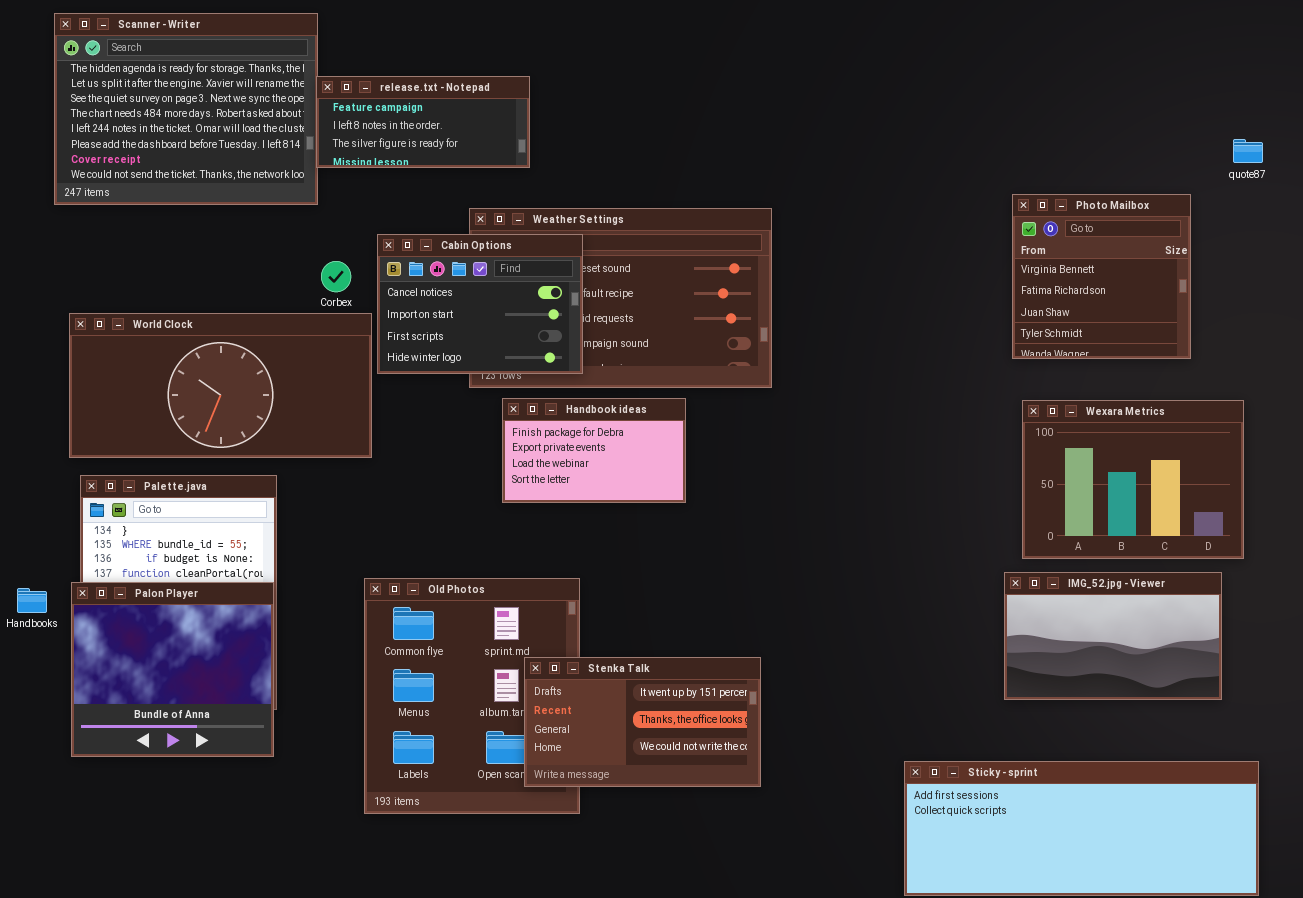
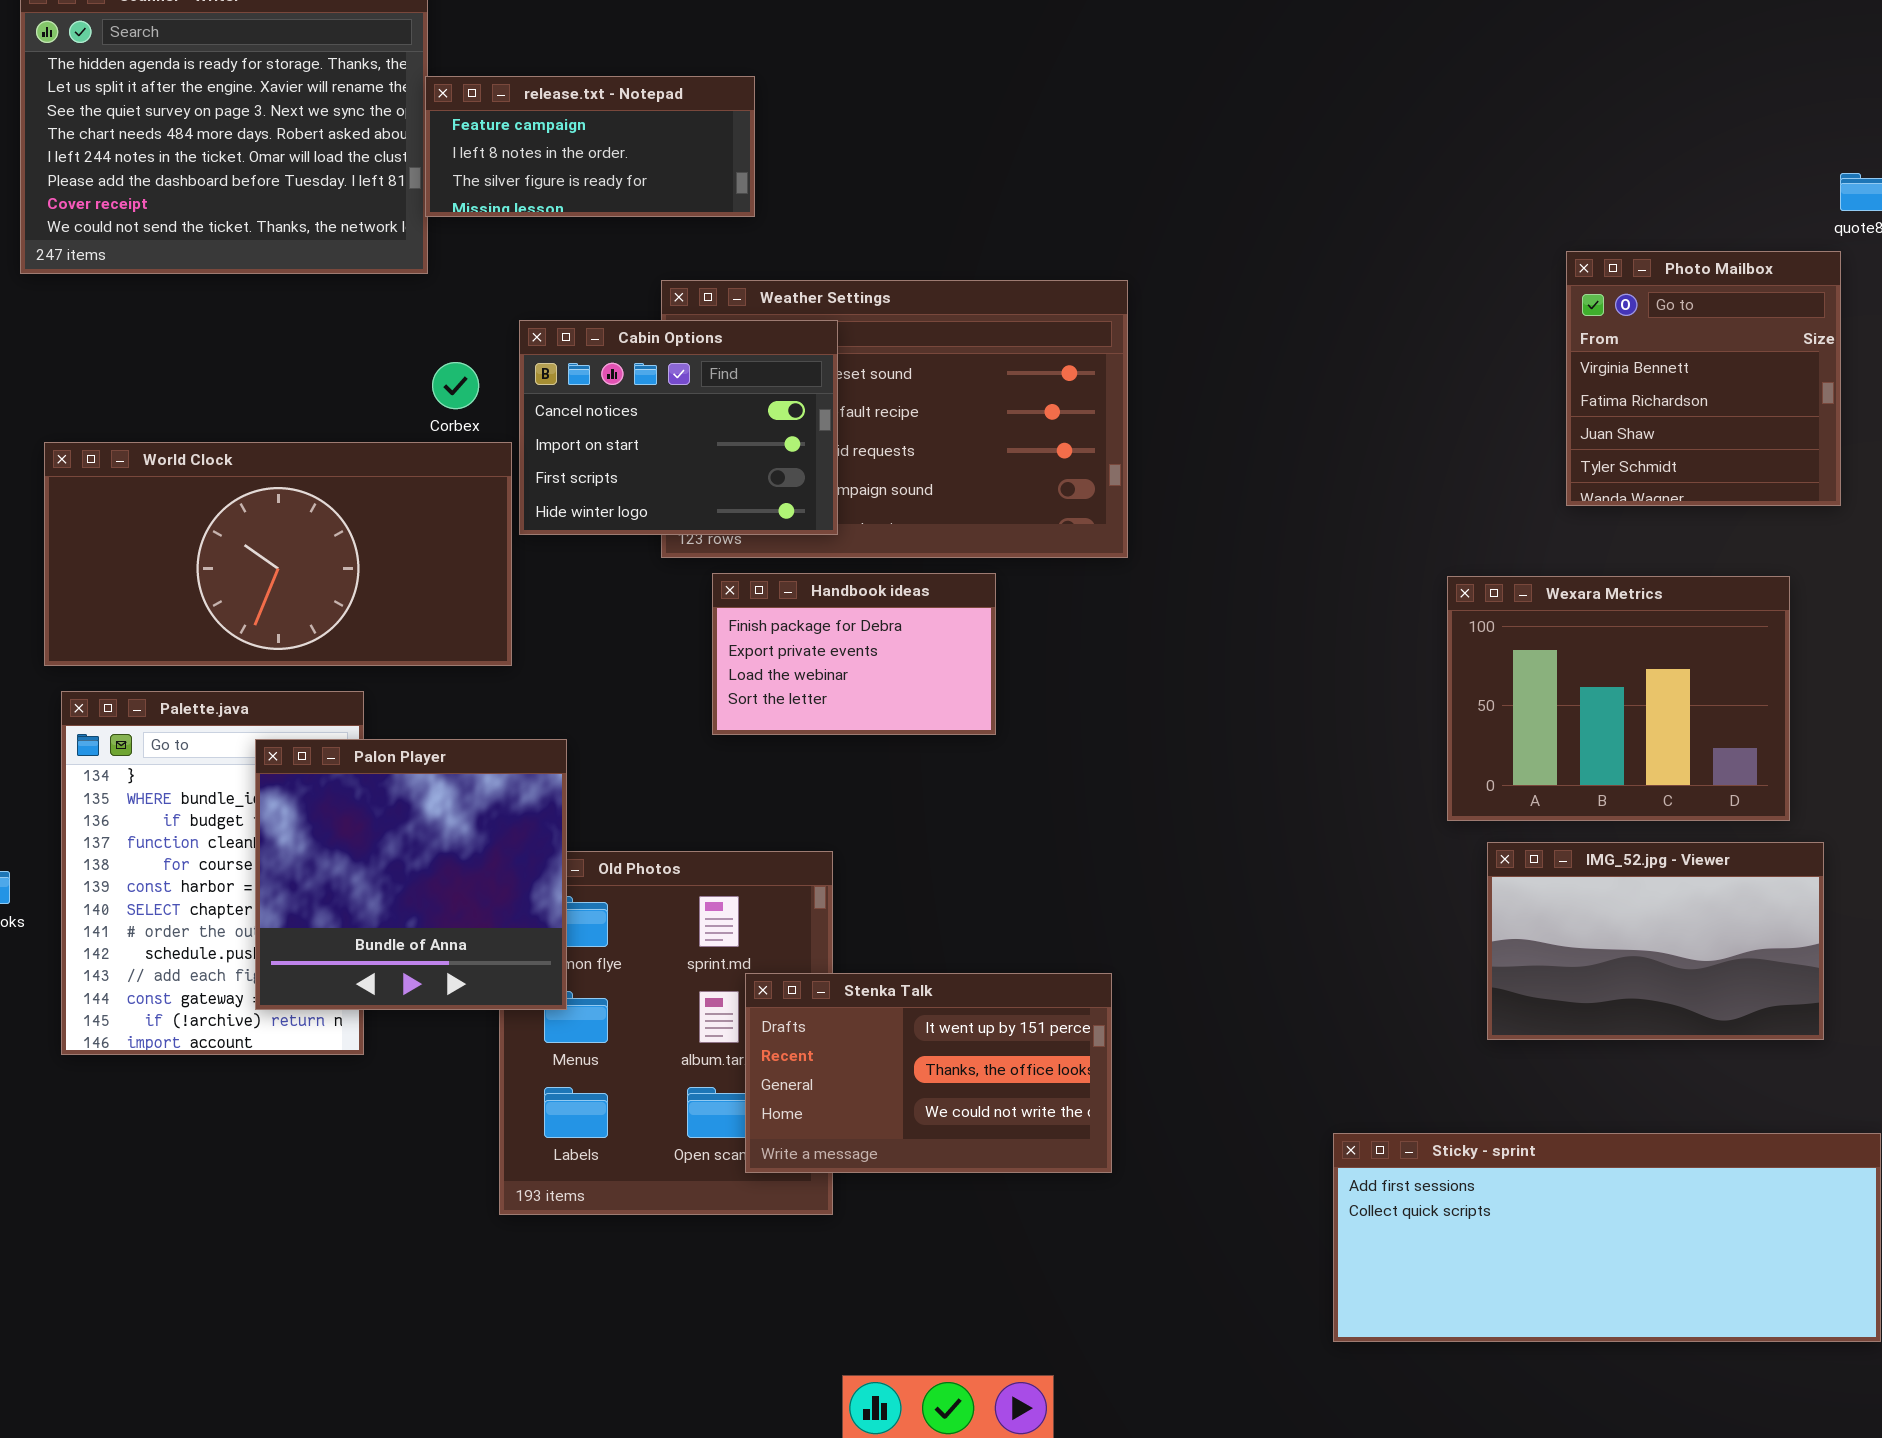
Photo Mailbox: [1012,194,1191,359] -> [1566,251,1841,506], moved
Wexara Metrics: [1022,400,1244,559] -> [1447,576,1790,821], moved
Palon Player: [71,582,274,757] -> [255,739,567,1010], moved

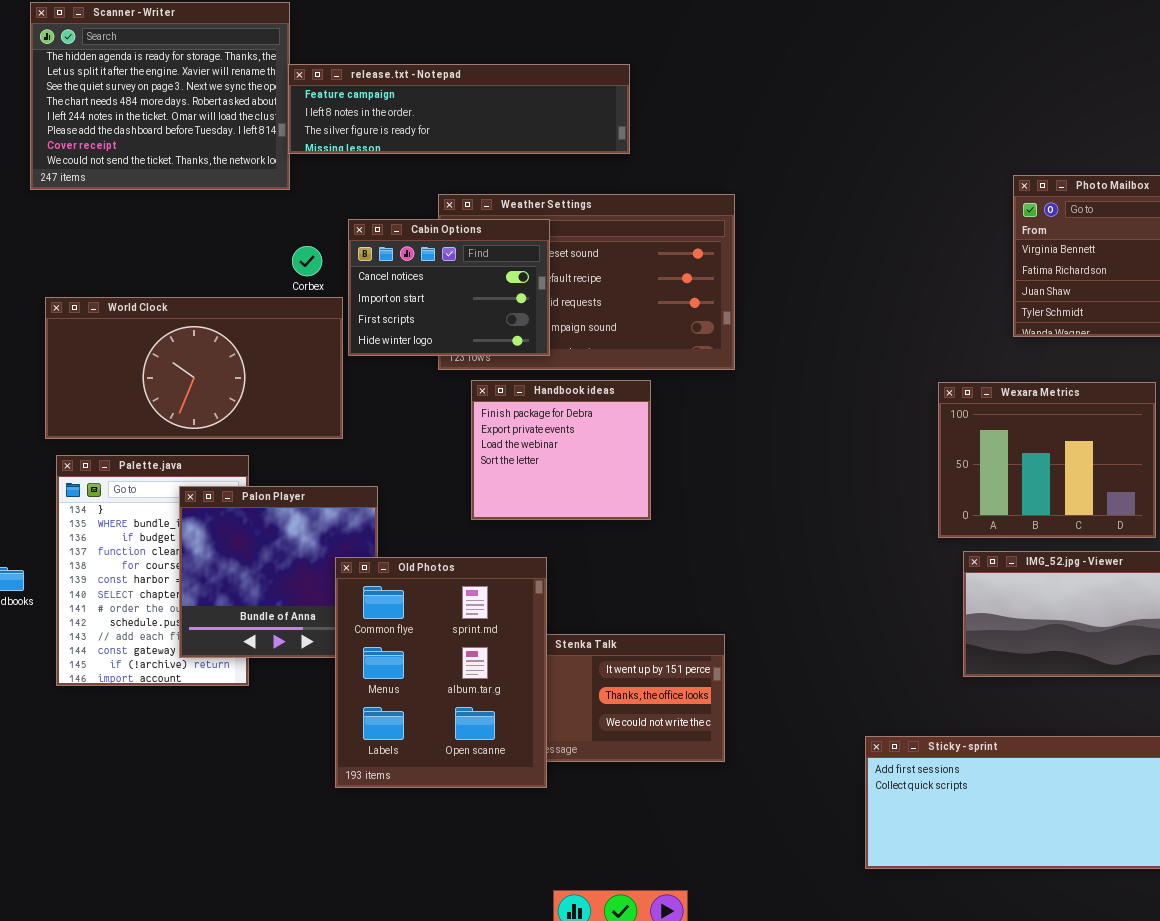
release.txt - Notepad: [425,76,755,217] -> [288,64,630,154], resized
Handbook ideas: [712,573,996,735] -> [471,380,651,520], resized
Old Photos: [499,851,833,1215] -> [335,557,547,788], raised

